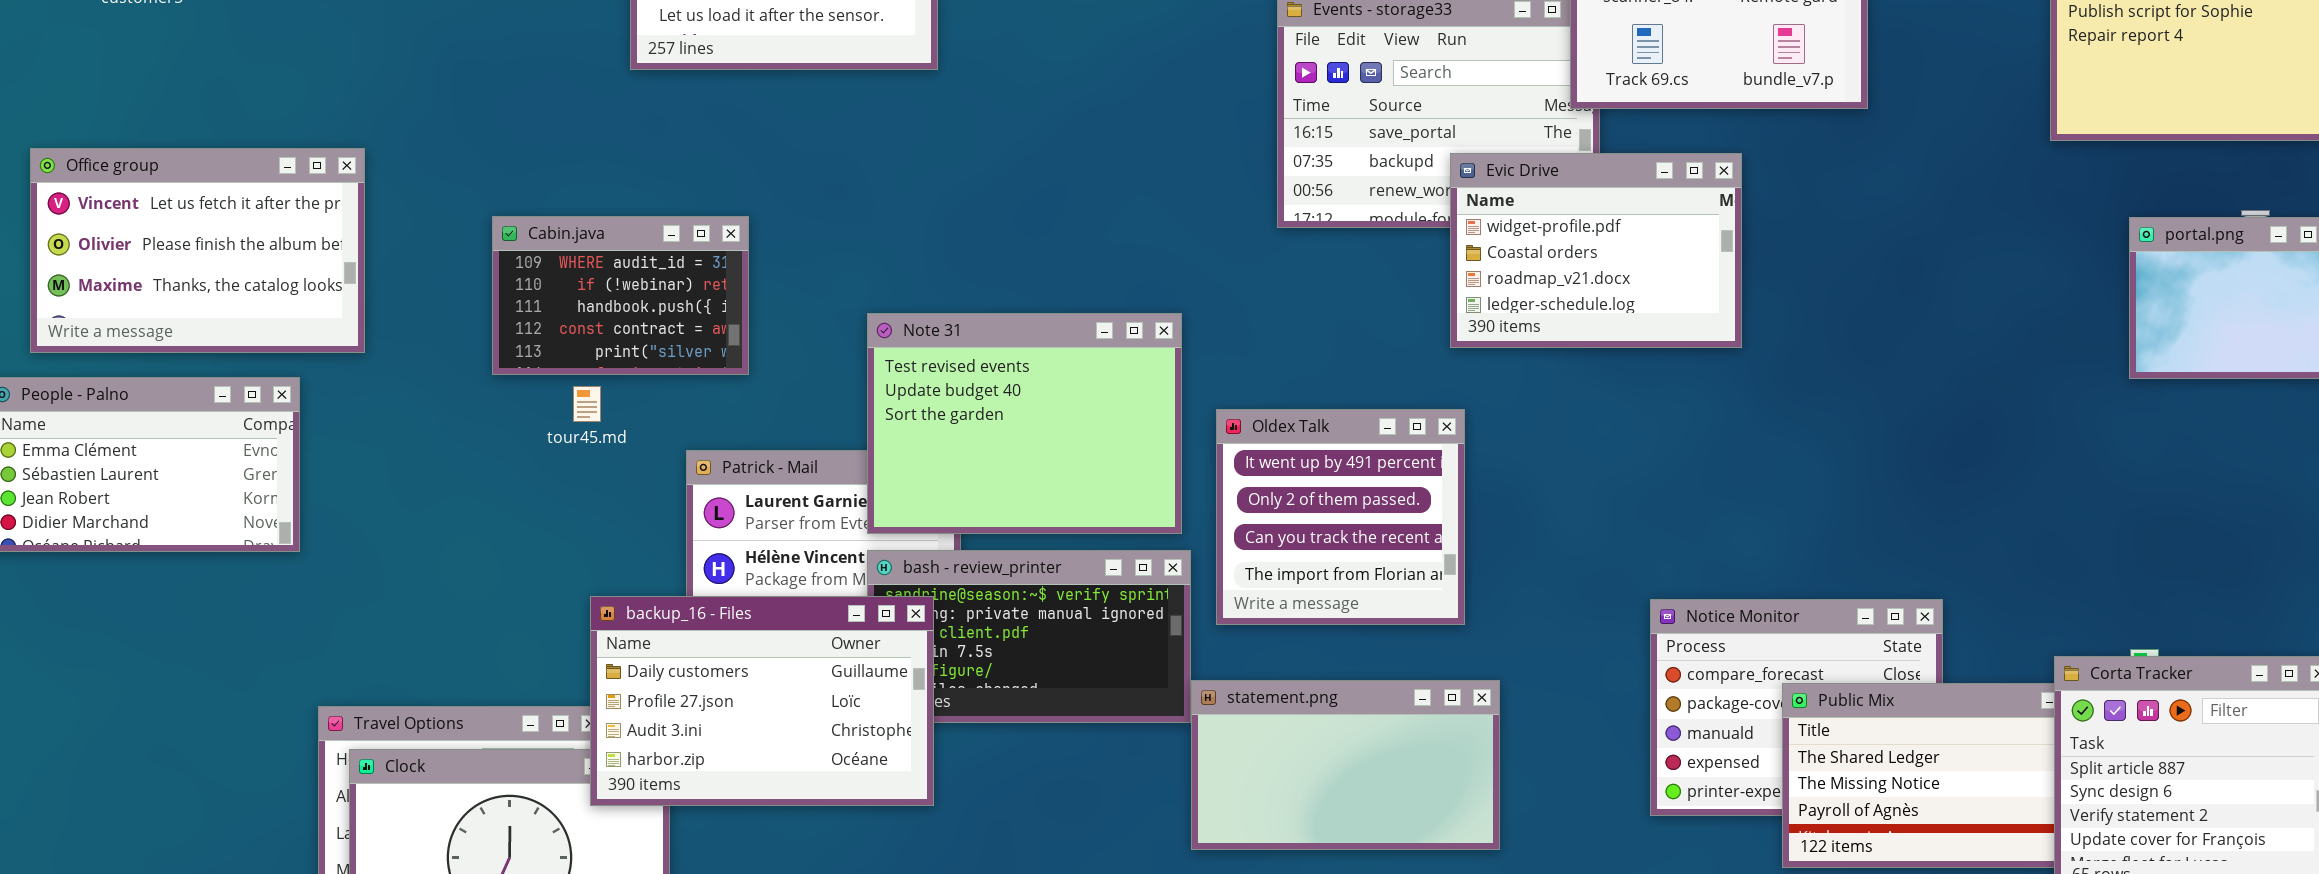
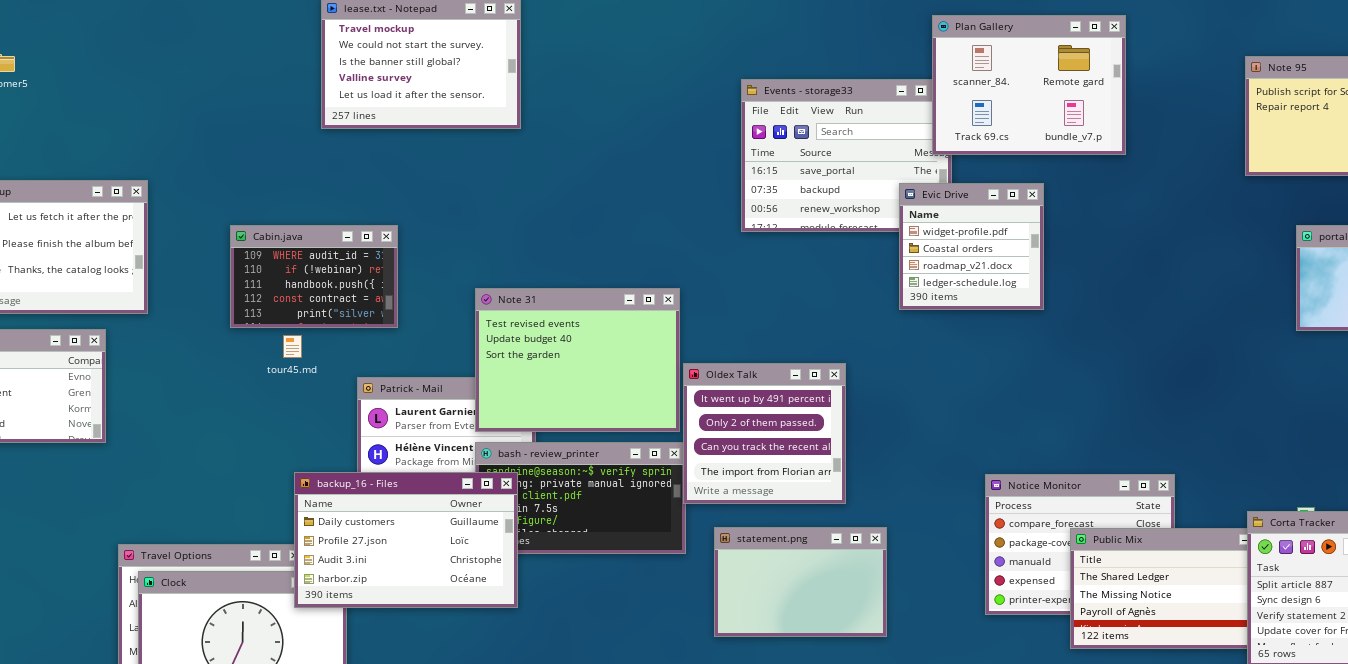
Evic Drive: [1450,153,1742,348] -> [899,183,1044,310], resized
Oldex Talk: [1216,409,1465,625] -> [683,363,846,504], moved
statement.png: [1191,680,1500,850] -> [714,527,887,637], resized

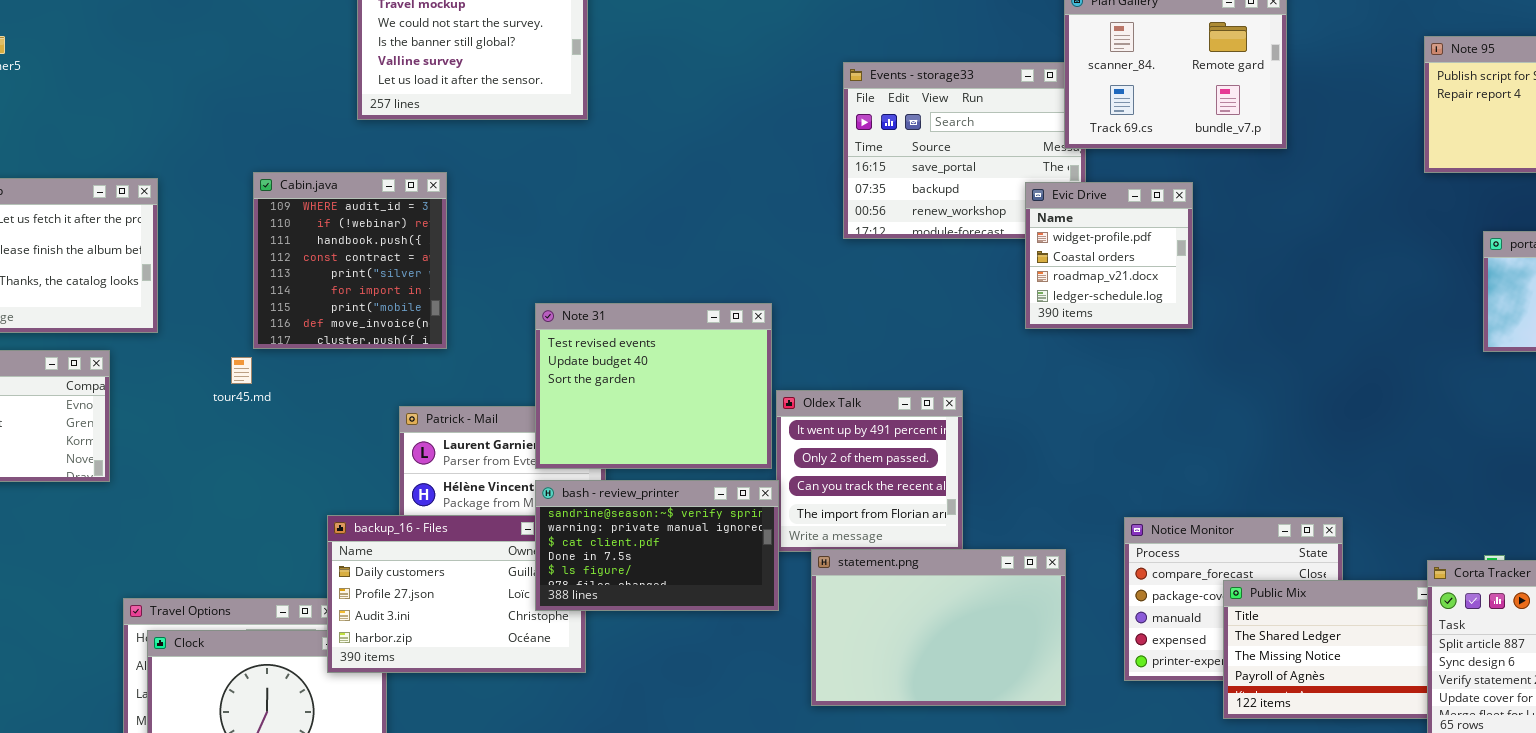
Cabin.java: [230,225,398,328] -> [253,172,447,349], resized
tour45.md: [283,335,302,358] -> [231,357,252,384], moved
bash - review_printer: [475,442,686,554] -> [535,480,779,611], raised
statement.png: [714,527,887,637] -> [811,549,1066,706], resized

